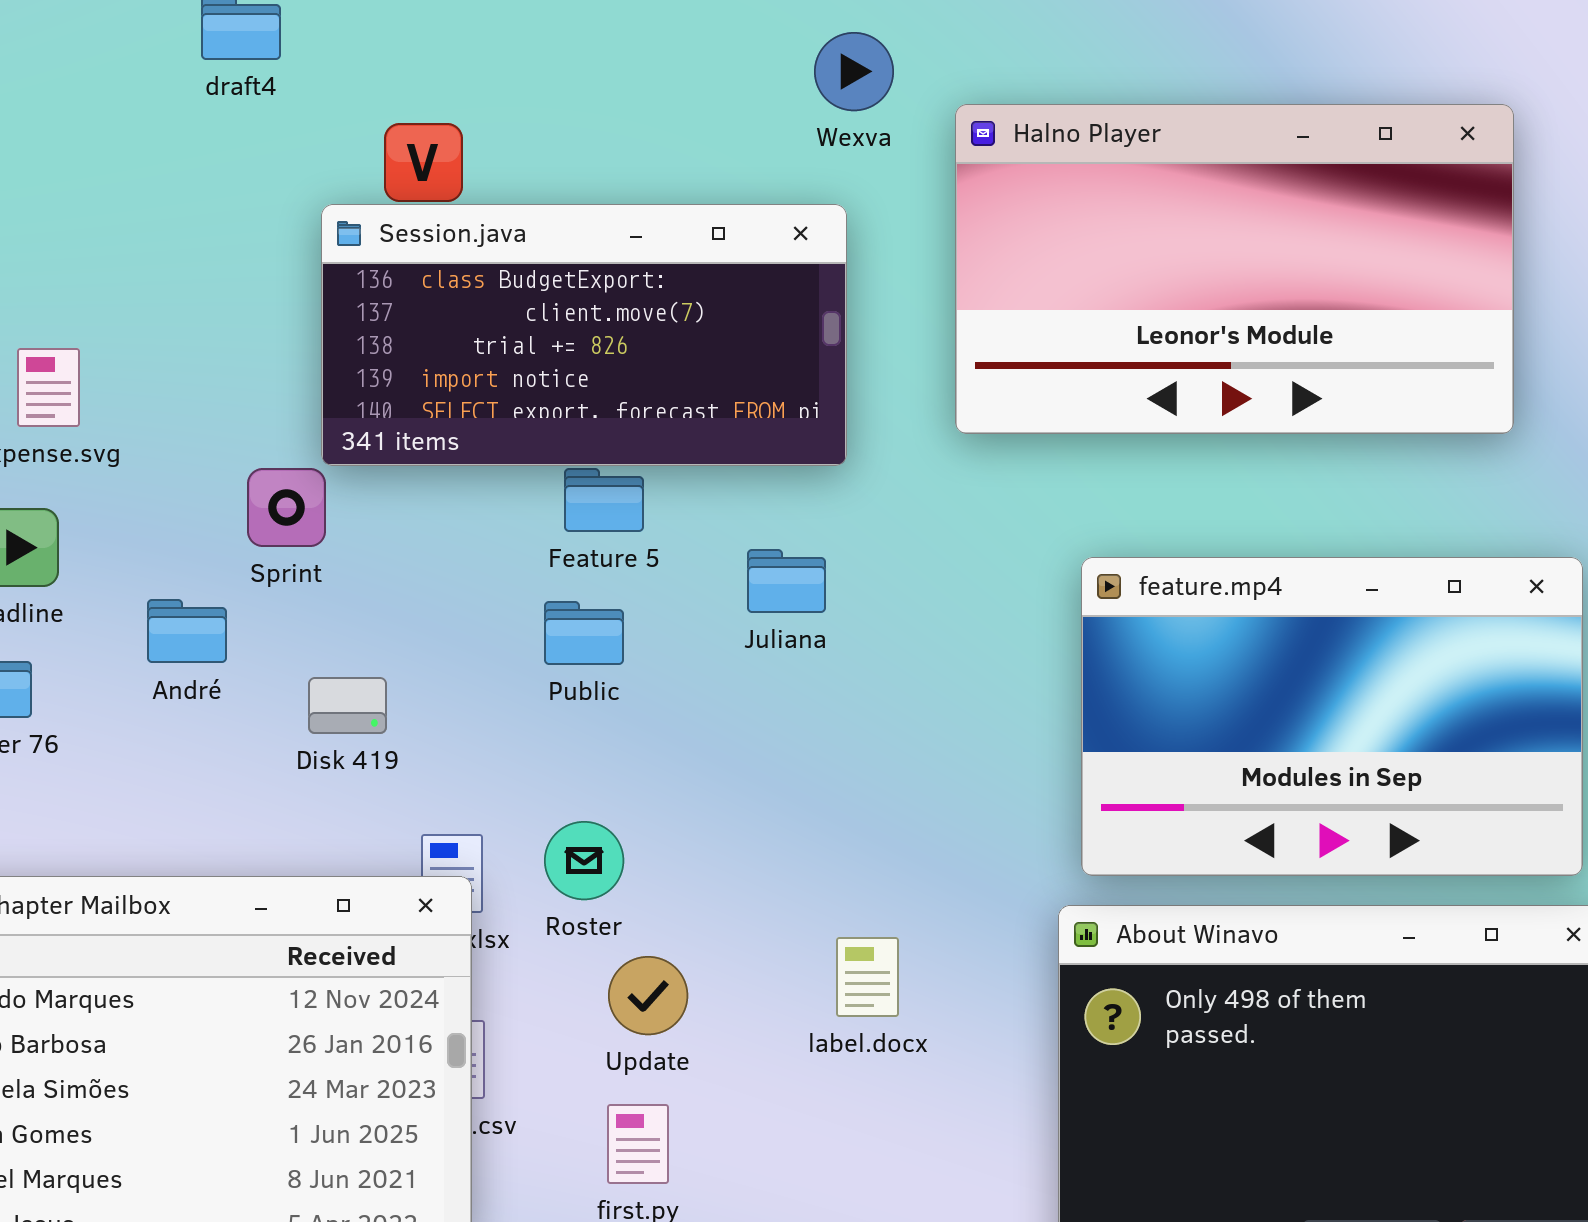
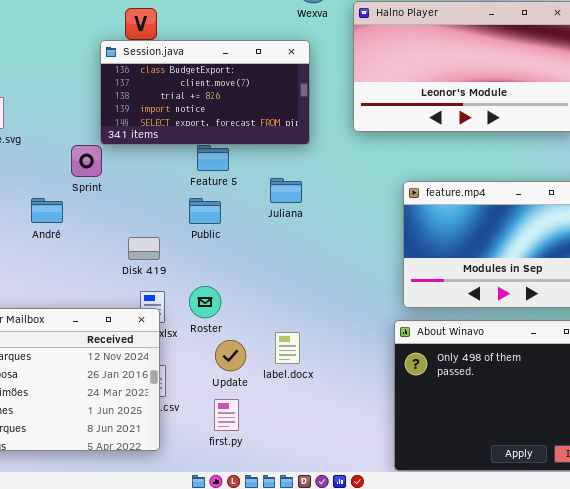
Disk 419: [308,677,387,734] -> [128,237,160,260], moved
label.docx: [836,937,899,1017] -> [275,332,300,364], moved

